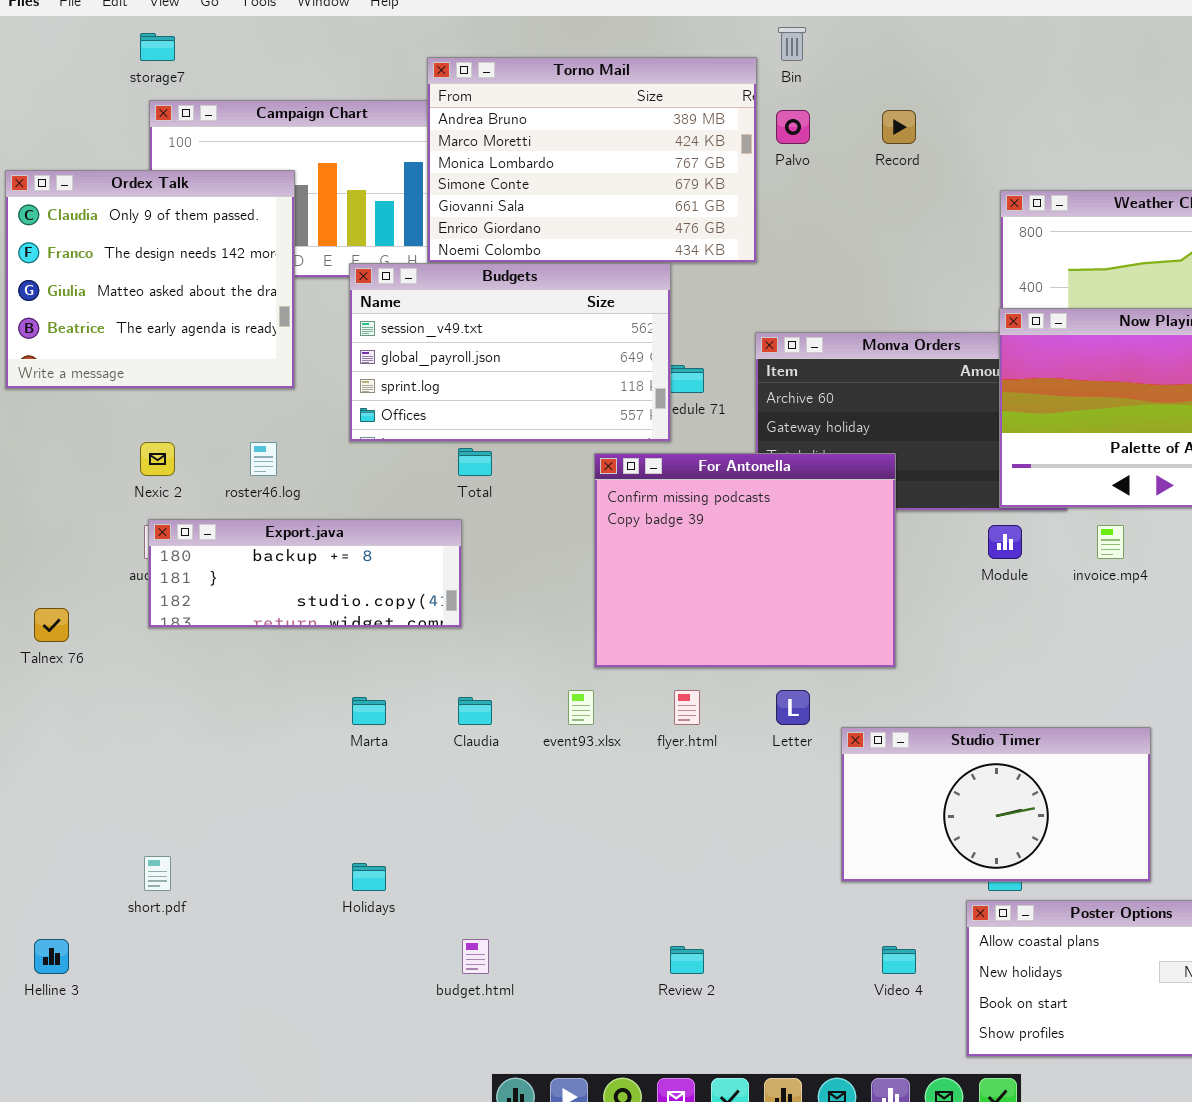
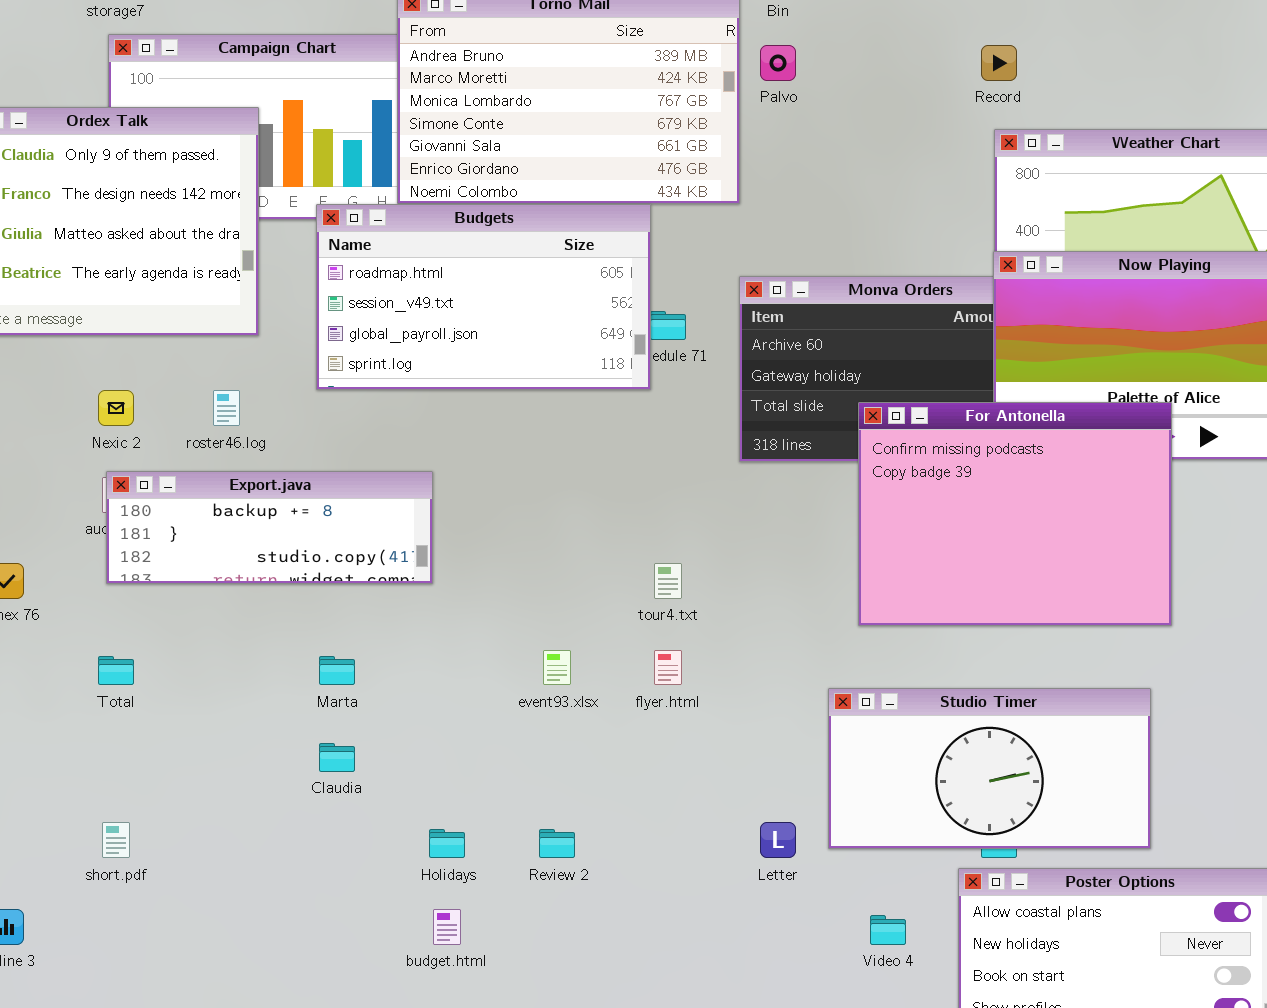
Record: [882,110,916,144] -> [981,45,1017,81], moved
Budgets: [349,263,671,442] -> [316,204,651,390], scrolled up 1 row
Total: [458,448,492,476] -> [98,656,134,685], moved
For Antonella: [594,453,896,668] -> [858,402,1172,626], moved
Letter: [776,690,810,725] -> [760,822,796,858], moved
Claudia: [458,697,492,725] -> [319,743,355,772], moved
Holidays: [352,863,386,891] -> [429,829,465,858], moved
Review 2: [670,946,704,974] -> [539,829,575,858], moved

